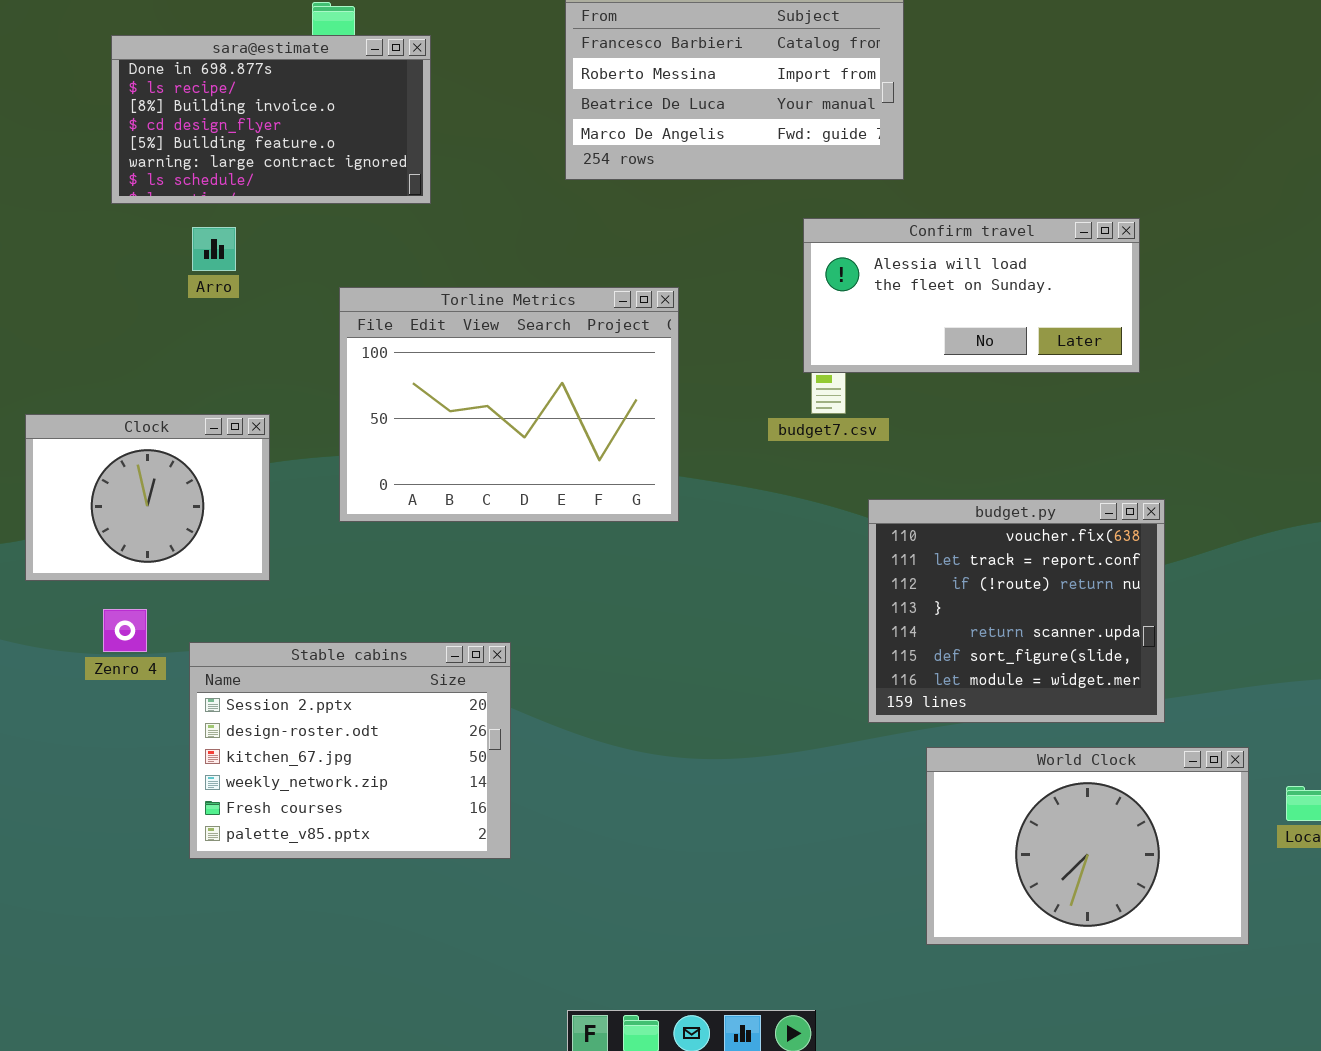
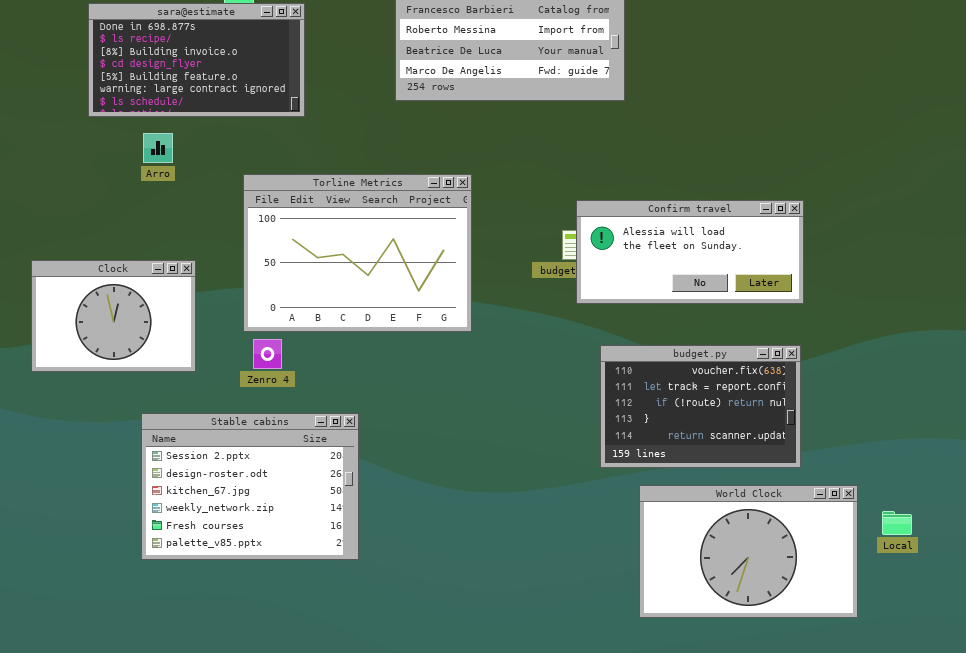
Confirm travel: [803,218,1140,373] -> [576,200,804,304], moved
budget.py: [868,499,1165,723] -> [600,345,801,468], resized
Zenro 4: [103,609,147,652] -> [253,339,282,369], moved

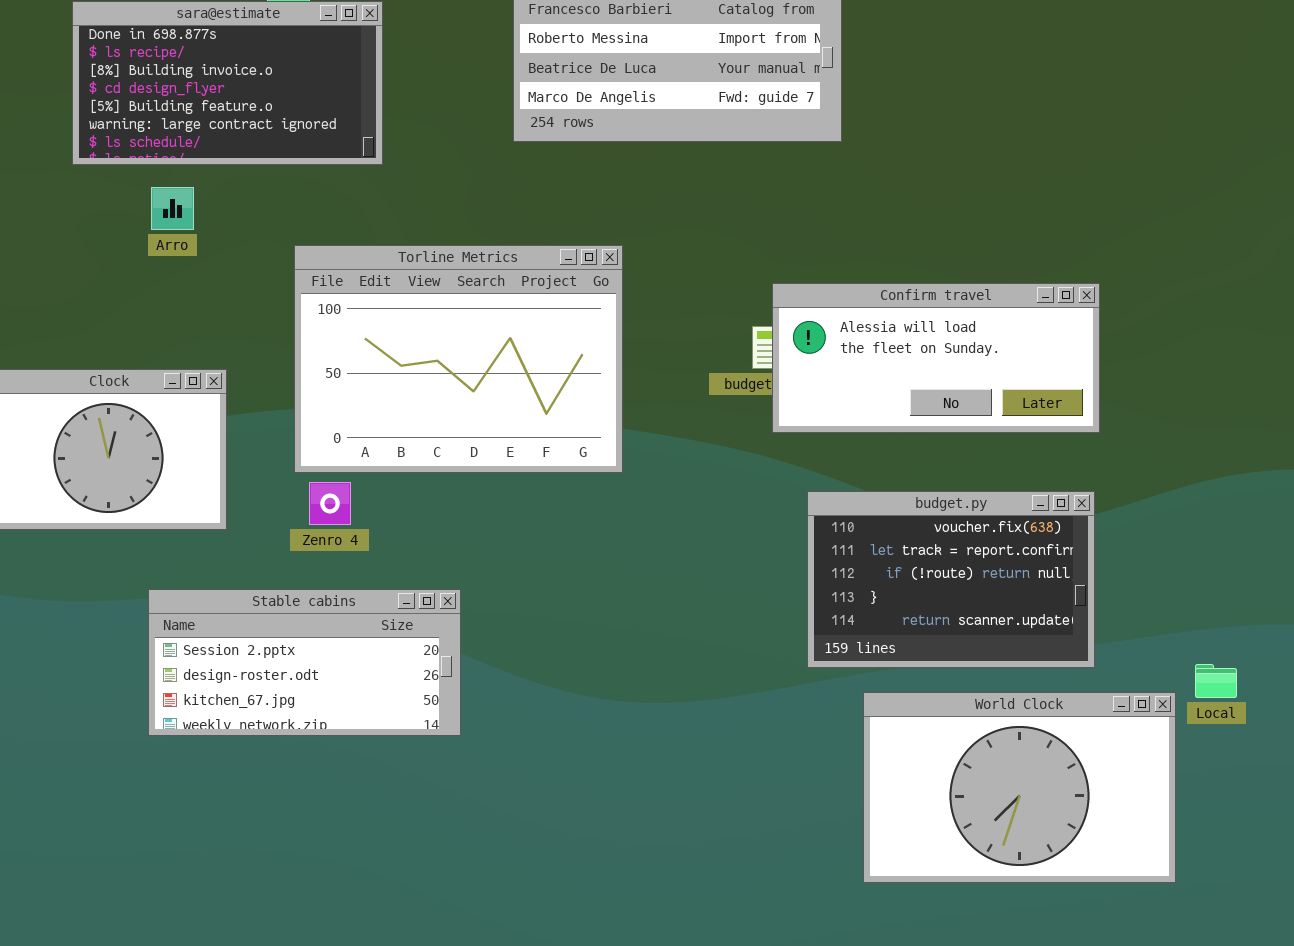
Stable cabins: [141,413,359,560] -> [148,589,461,736], resized
Local: [882,511,912,535] -> [1195,664,1237,698], moved

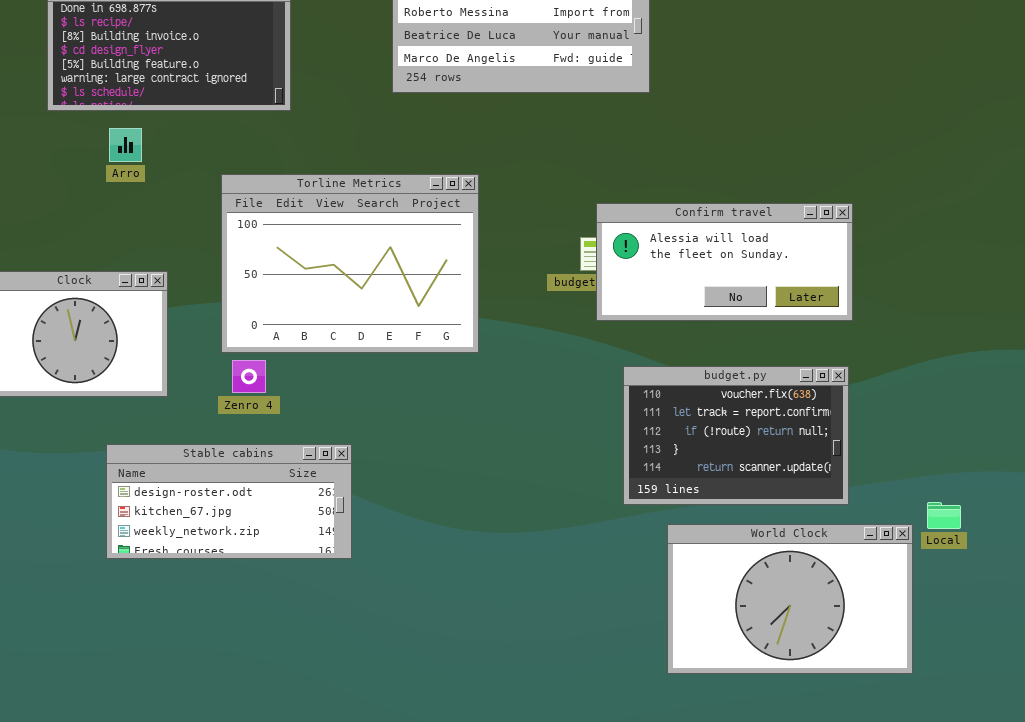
Stable cabins: [148,589,461,736] -> [106,444,352,559], scrolled down 1 row

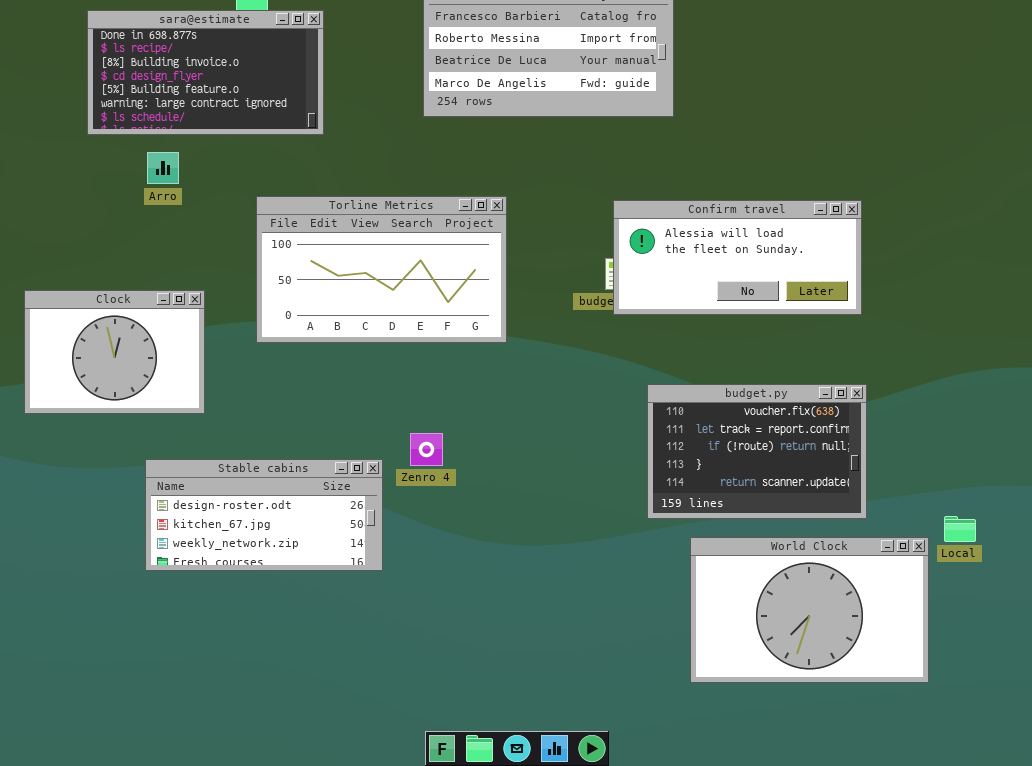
Torline Metrics: [221,174,479,353] -> [256,196,507,343], resized
Confirm travel: [596,203,853,321] -> [613,200,862,315], moved
Zenro 4: [232,360,266,393] -> [410,433,443,466], moved

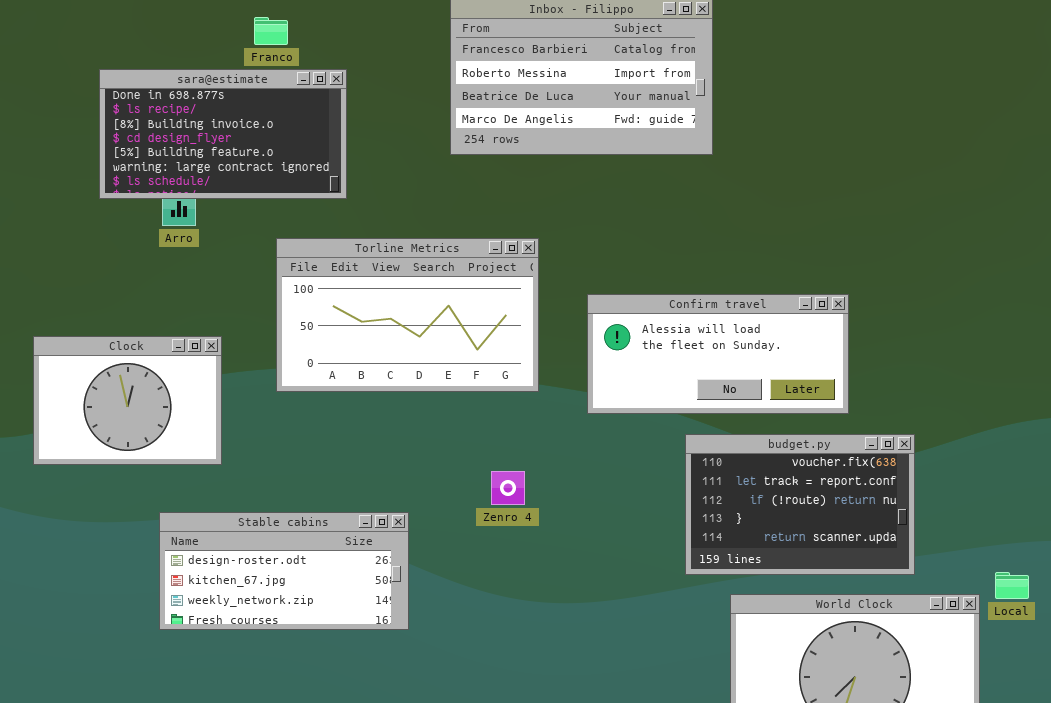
sara@estimate: [87,10,324,135] -> [99,69,347,199], moved
Confirm travel: [613,200,862,315] -> [587,294,849,414], moved
Zenro 4: [410,433,443,466] -> [491,471,525,505], moved

